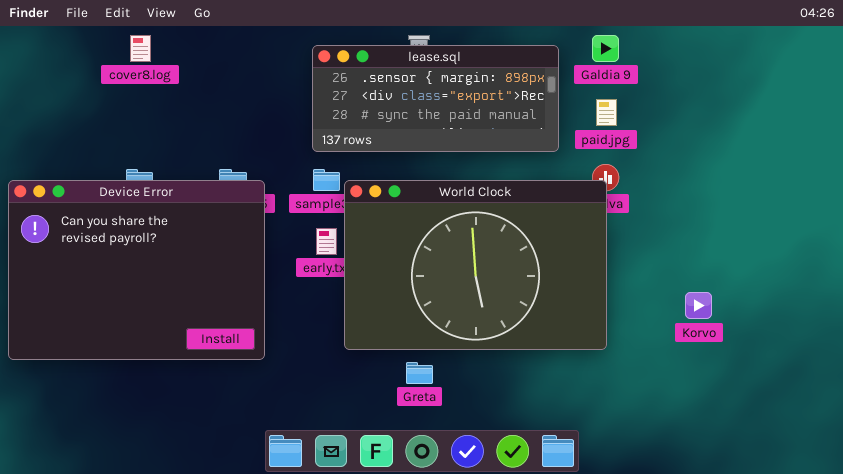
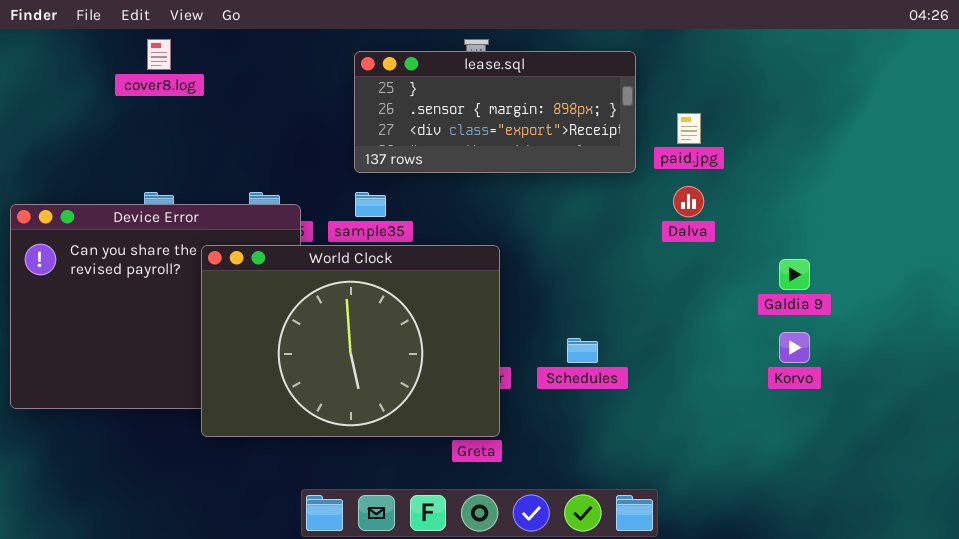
Galdia 9: [592,35,619,62] -> [779,259,810,290], moved
lease.sql: [312,45,559,152] -> [354,51,636,173], scrolled up 1 row
World Clock: [344,180,607,350] -> [201,245,500,437], moved

